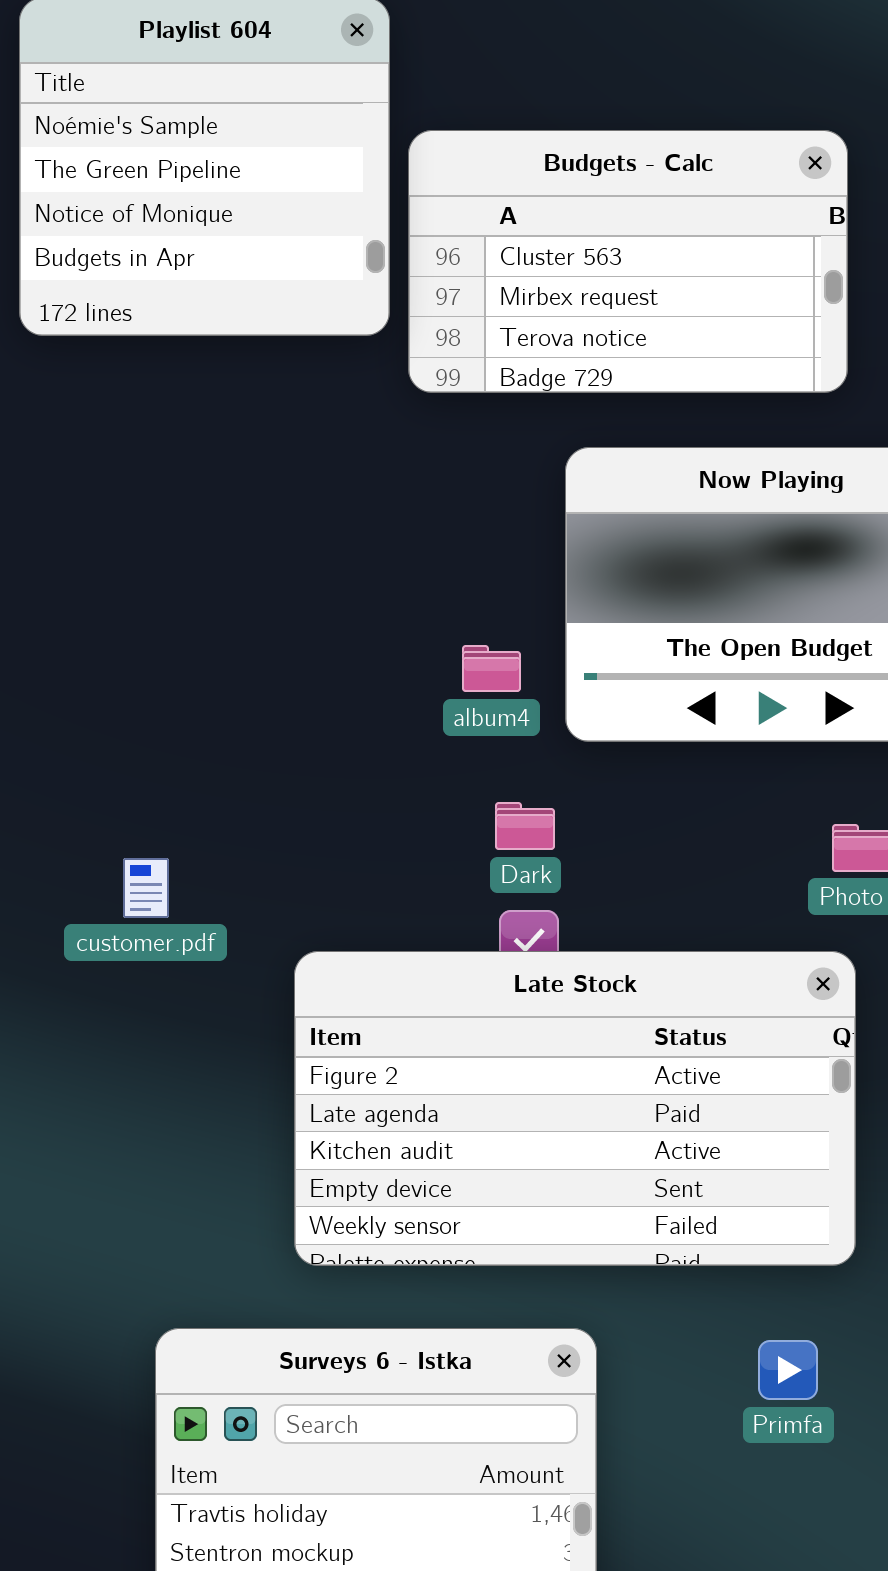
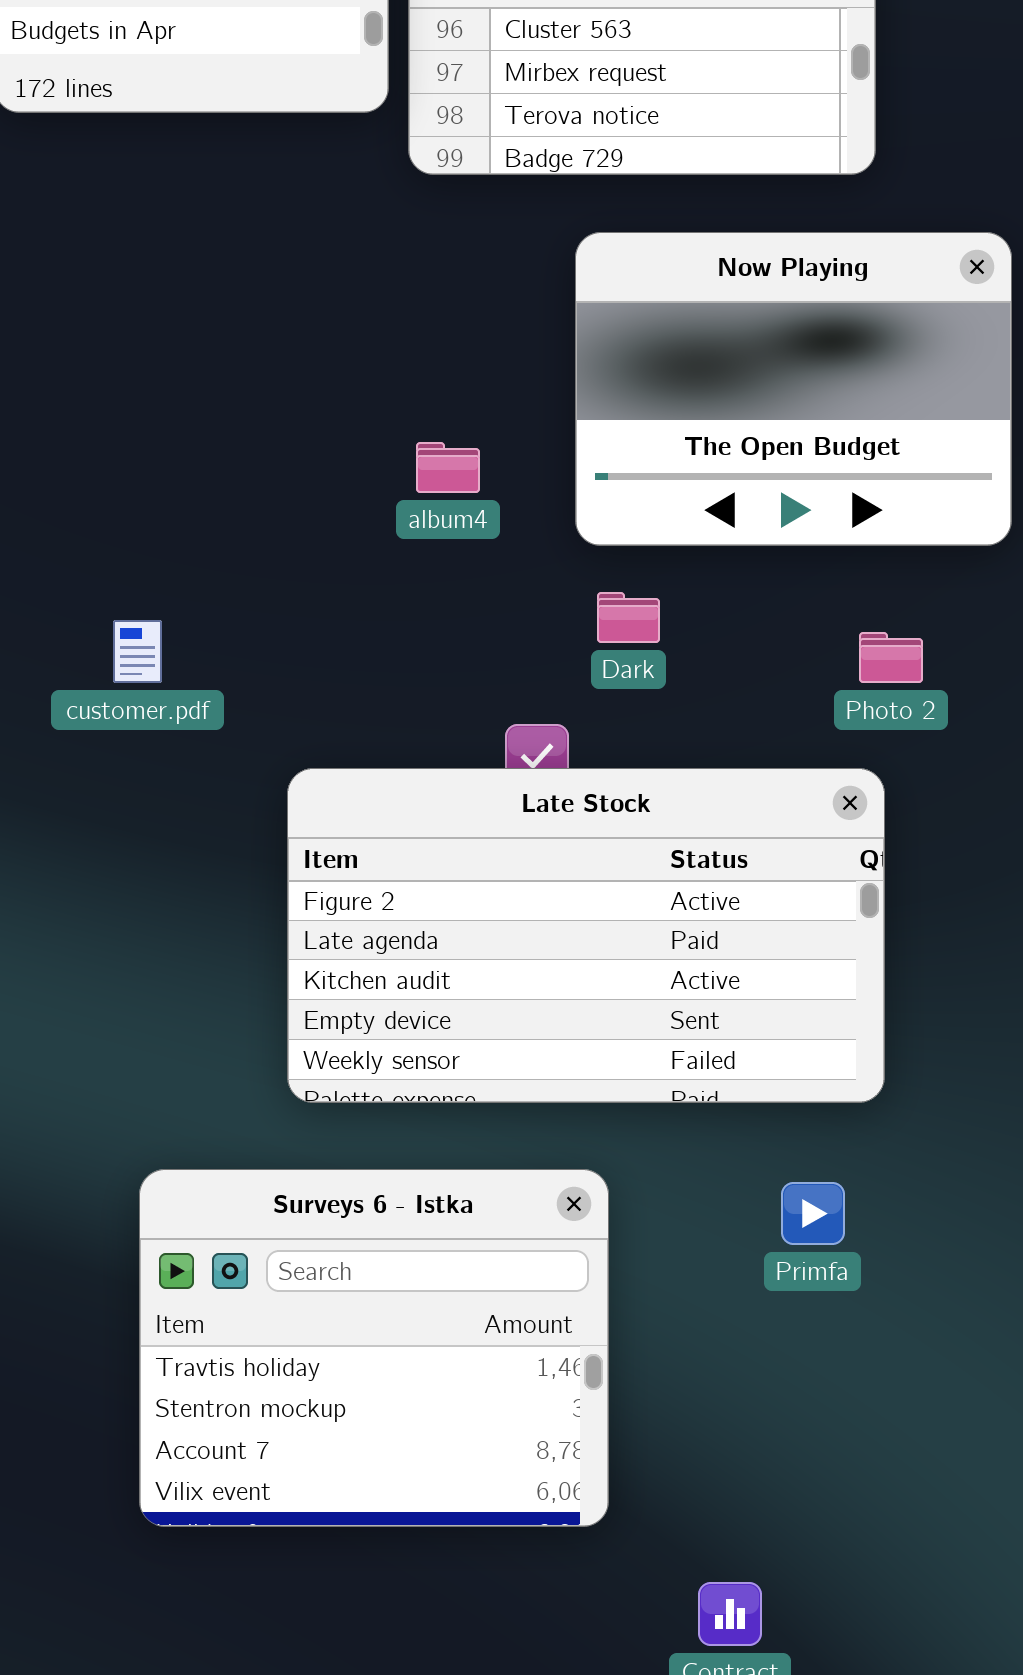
album4: [462,645,521,692] -> [416,442,480,493], moved
Dark: [495,802,555,850] -> [597,592,660,643], moved
customer.pdf: [123,858,169,918] -> [113,620,162,683], moved

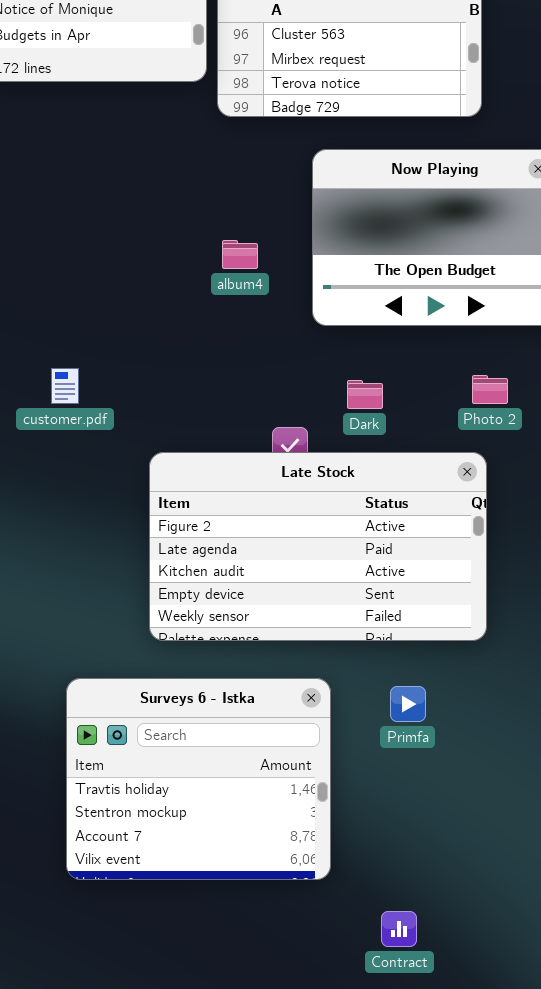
album4: [416,442,480,493] -> [222,240,258,269], moved
Dark: [597,592,660,643] -> [347,380,383,409], moved
Primfa: [781,1182,845,1245] -> [390,686,426,722], moved

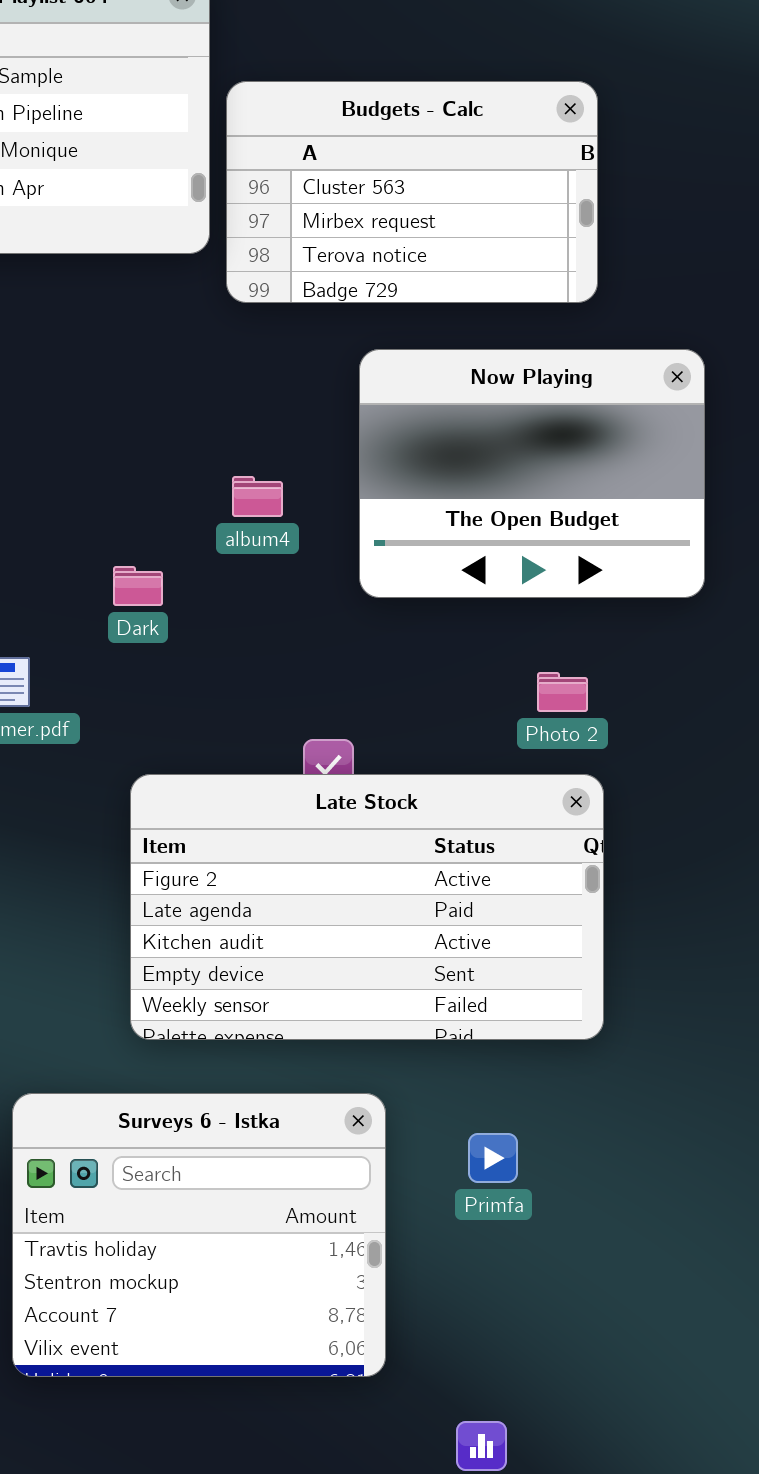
Photo 2: [472,375,508,404] -> [537,672,588,712], moved
Dark: [347,380,383,409] -> [113,566,163,606], moved
Primfa: [390,686,426,722] -> [468,1133,518,1183], moved

